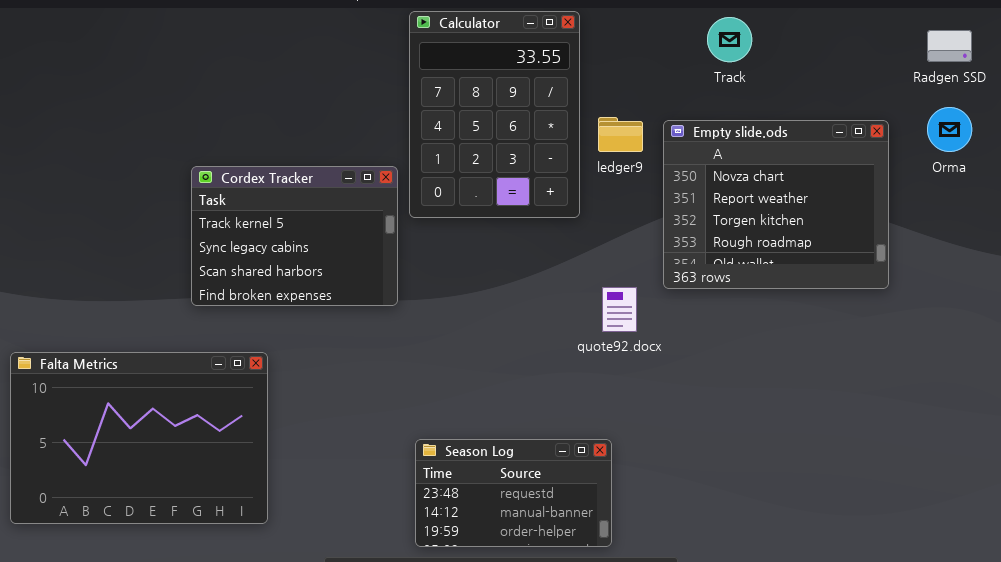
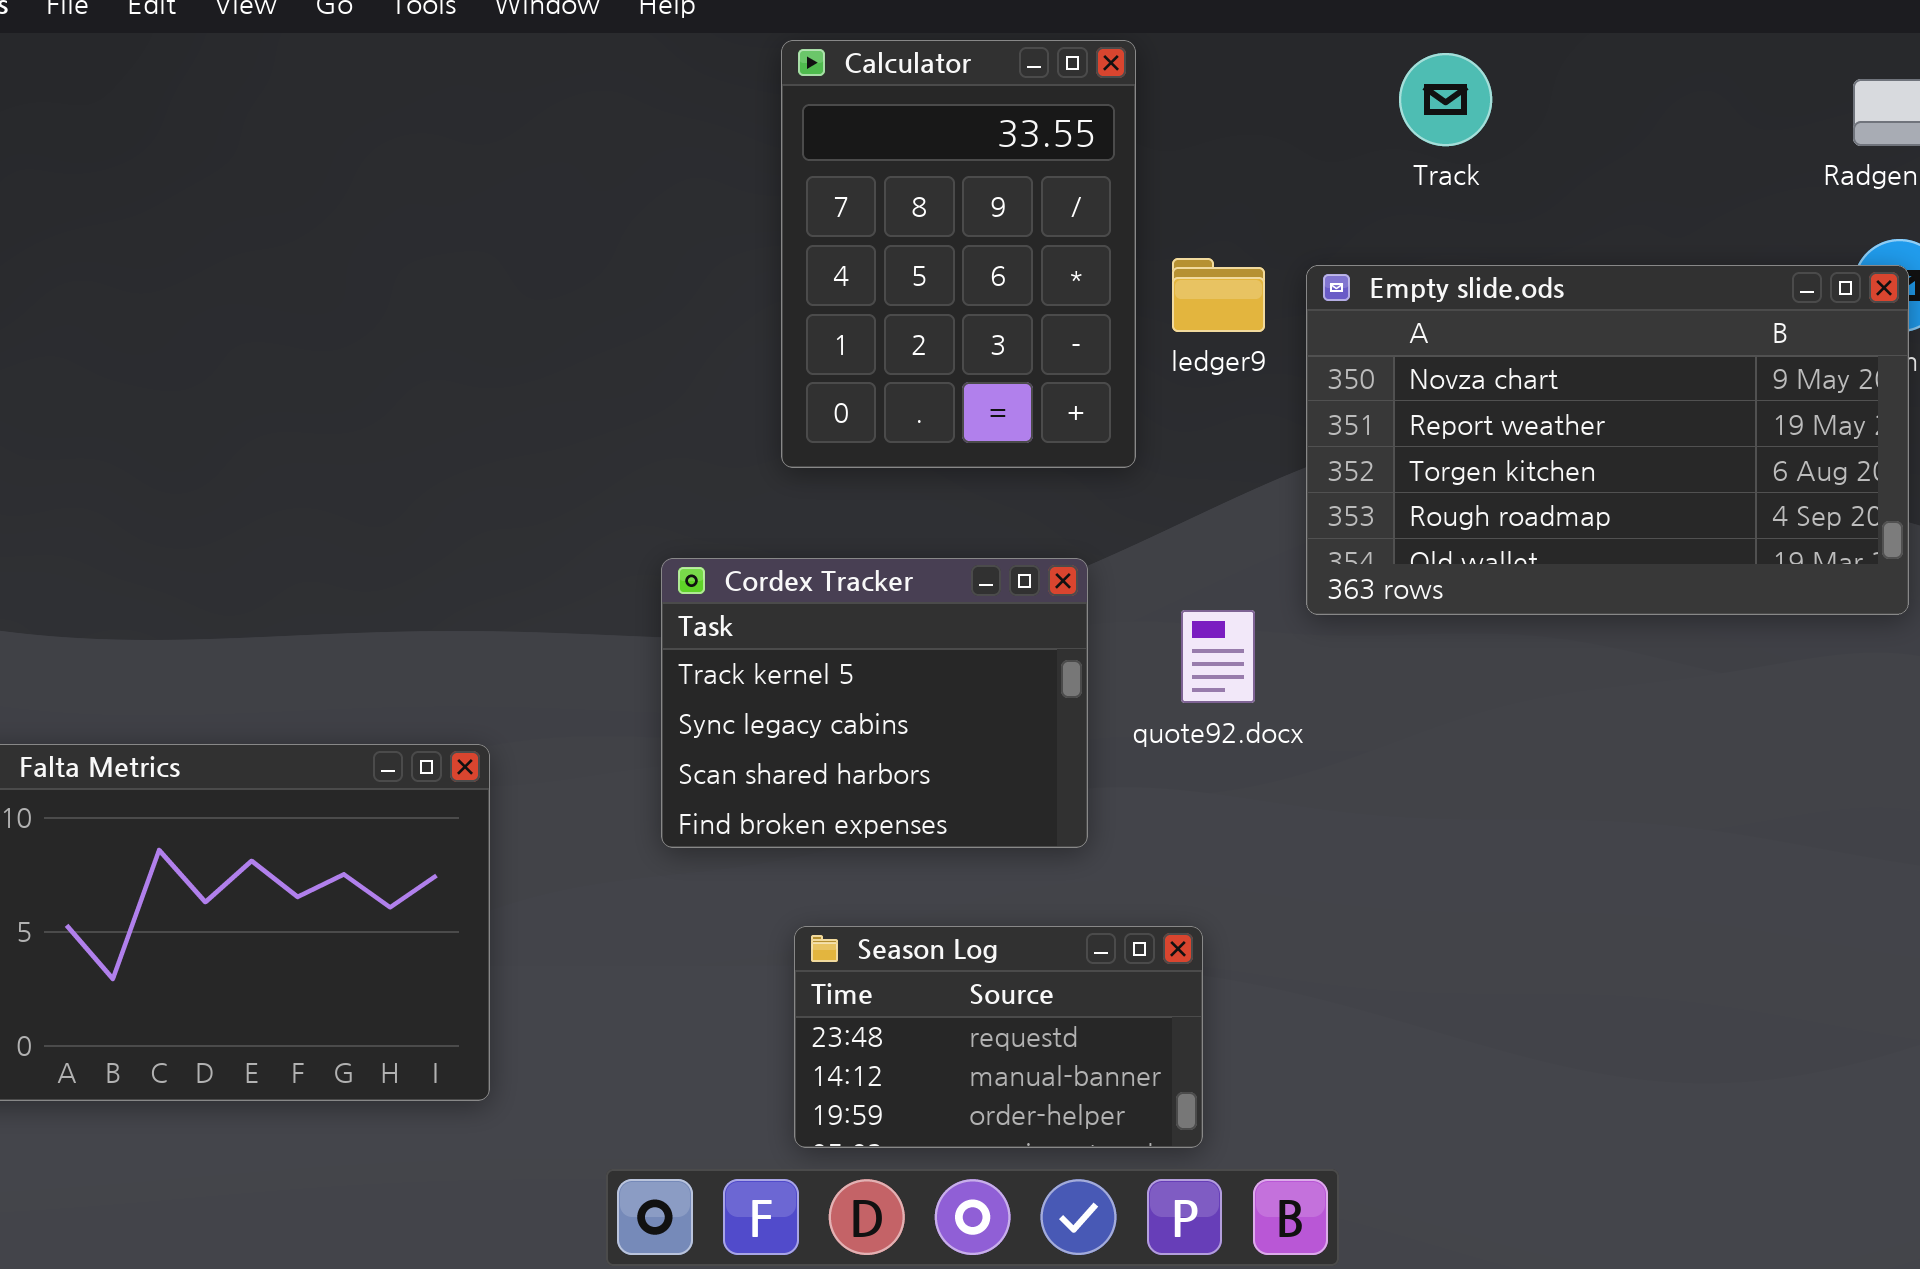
Empty slide.ods: [663,120,889,289] -> [1306,265,1909,615], resized
Cordex Tracker: [191,166,398,306] -> [661,558,1088,848], moved

